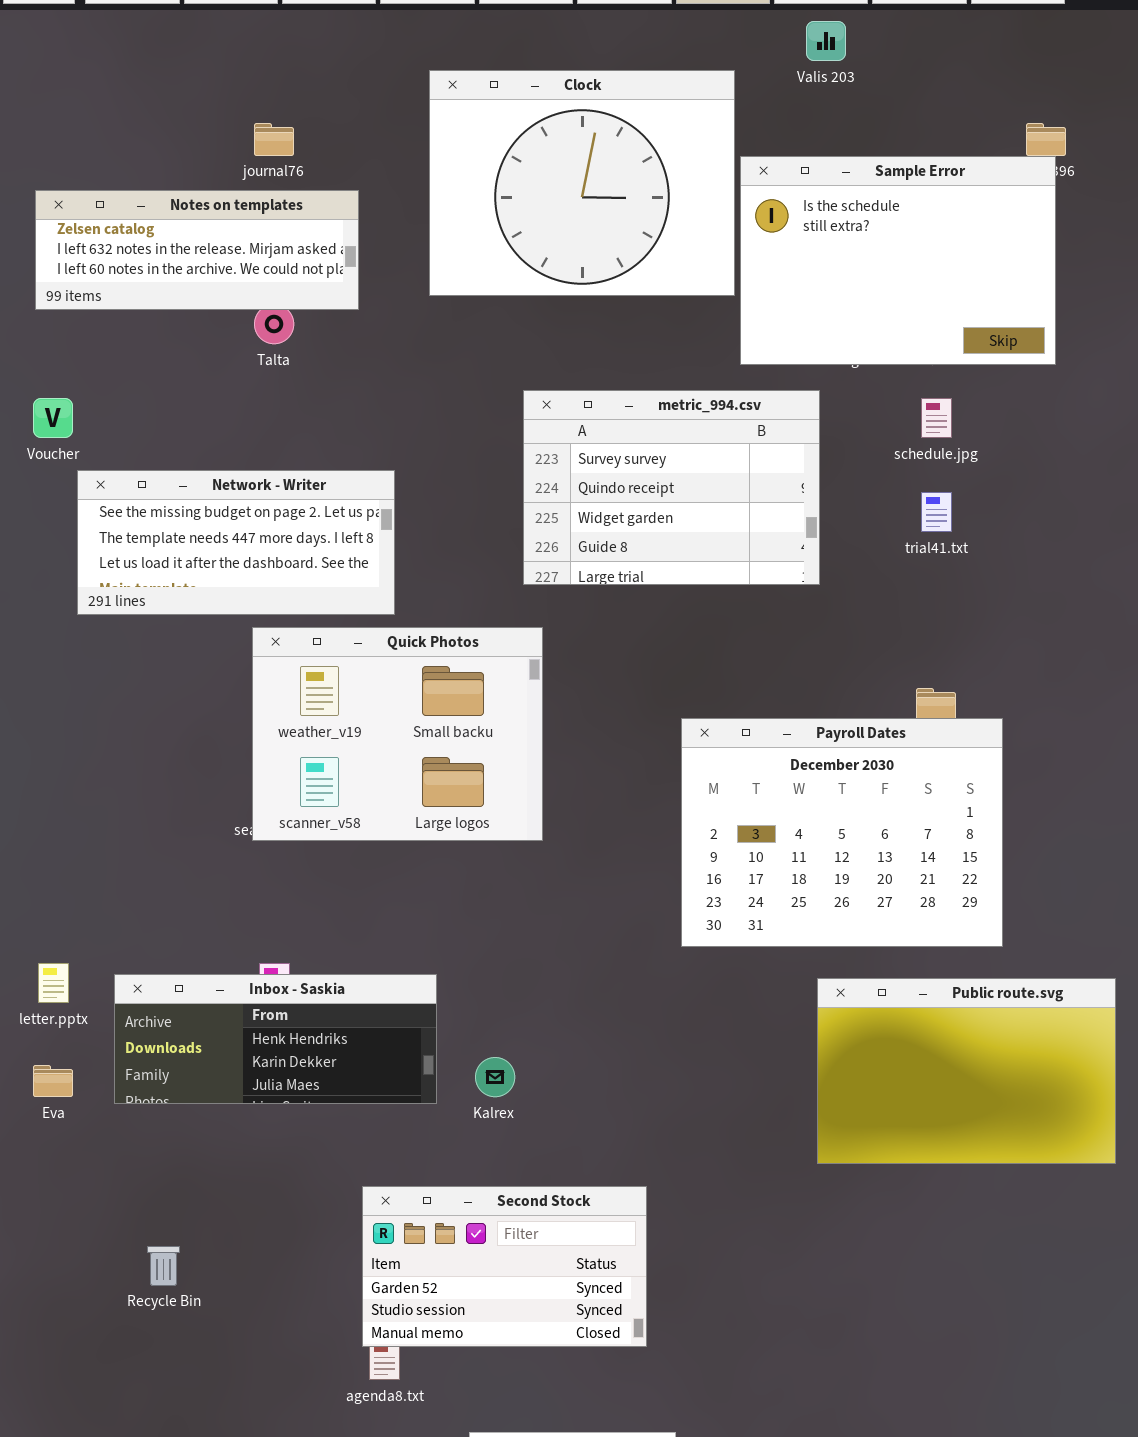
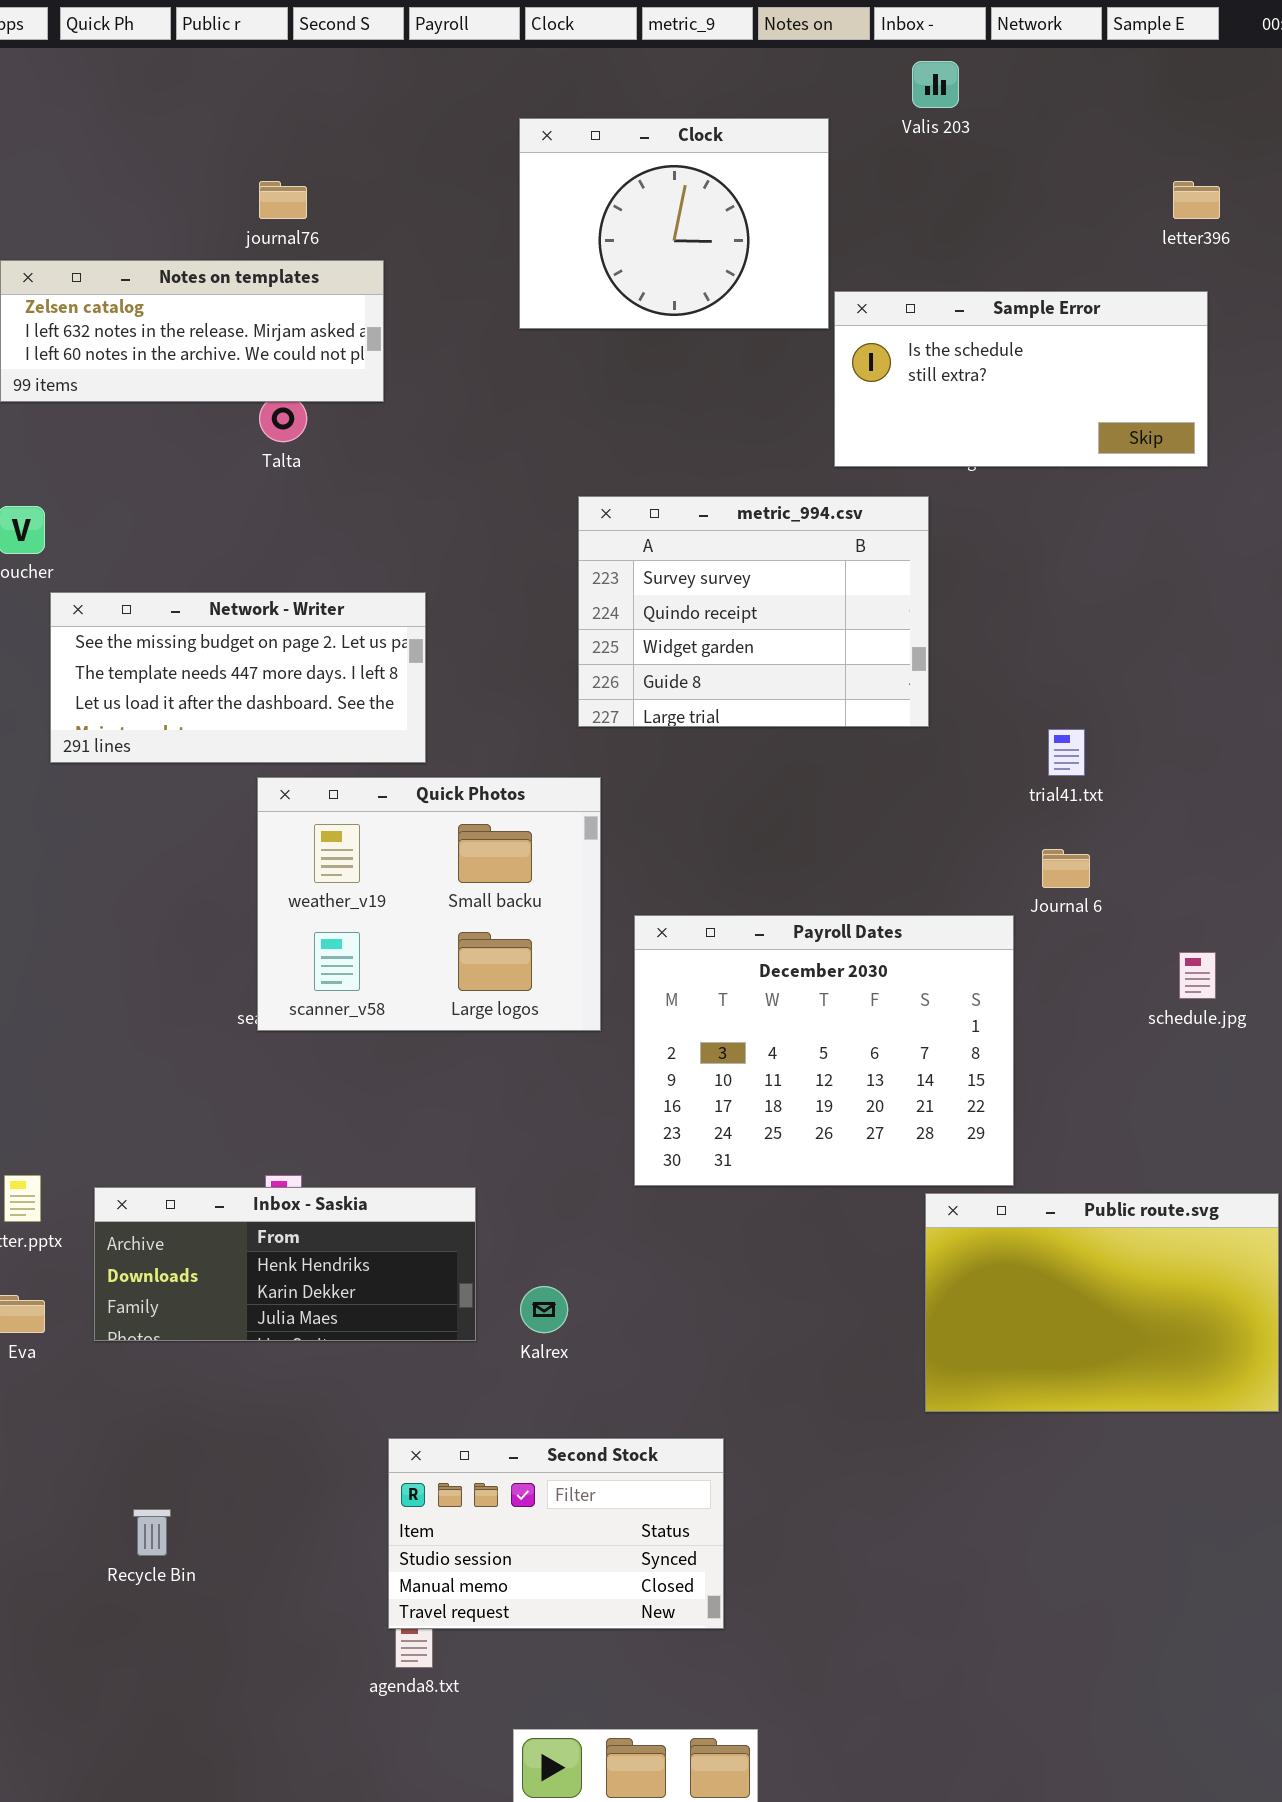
Clock: [429,70,735,296] -> [519,118,829,329], resized
Sample Error: [740,156,1056,365] -> [834,291,1208,467], resized
schedule.jpg: [921,398,952,438] -> [1179,952,1216,999], moved
trial41.txt: [921,492,952,532] -> [1048,729,1085,776], moved
Payroll Dates: [681,718,1003,947] -> [634,915,1014,1186], moved
Second Stock: [362,1186,647,1347] -> [388,1438,724,1629], scrolled down 1 row

